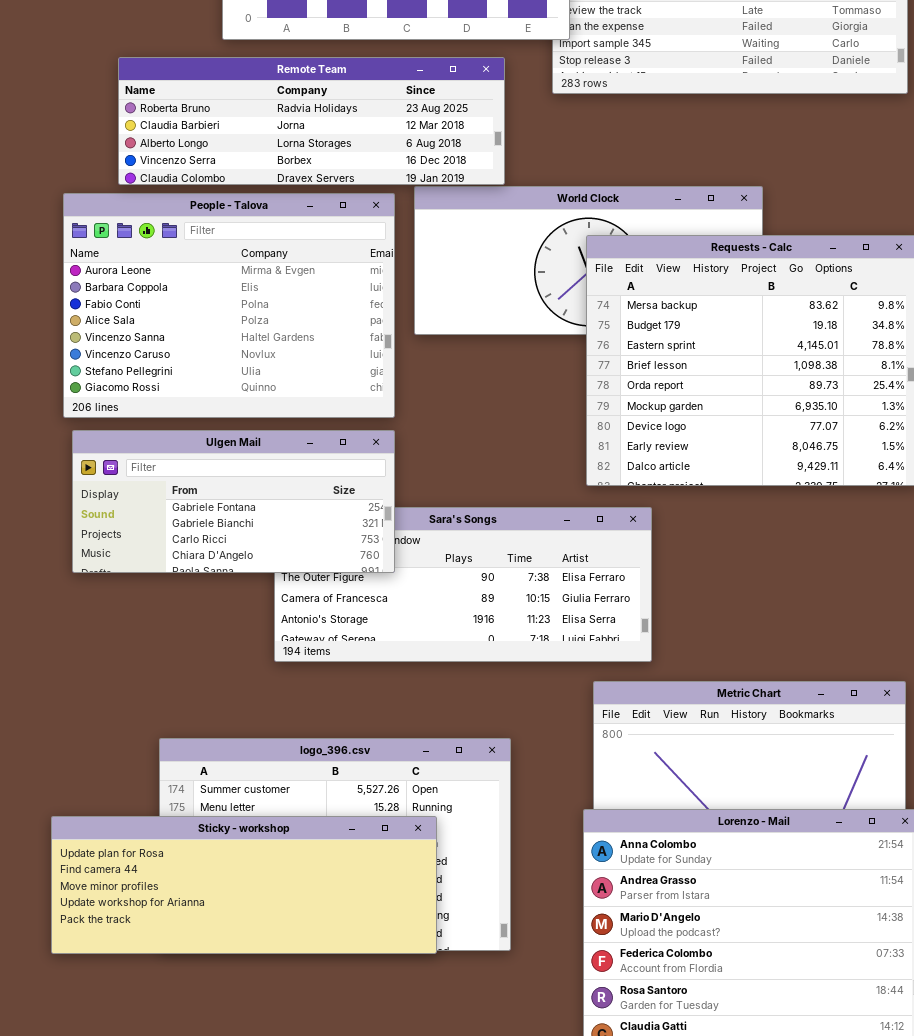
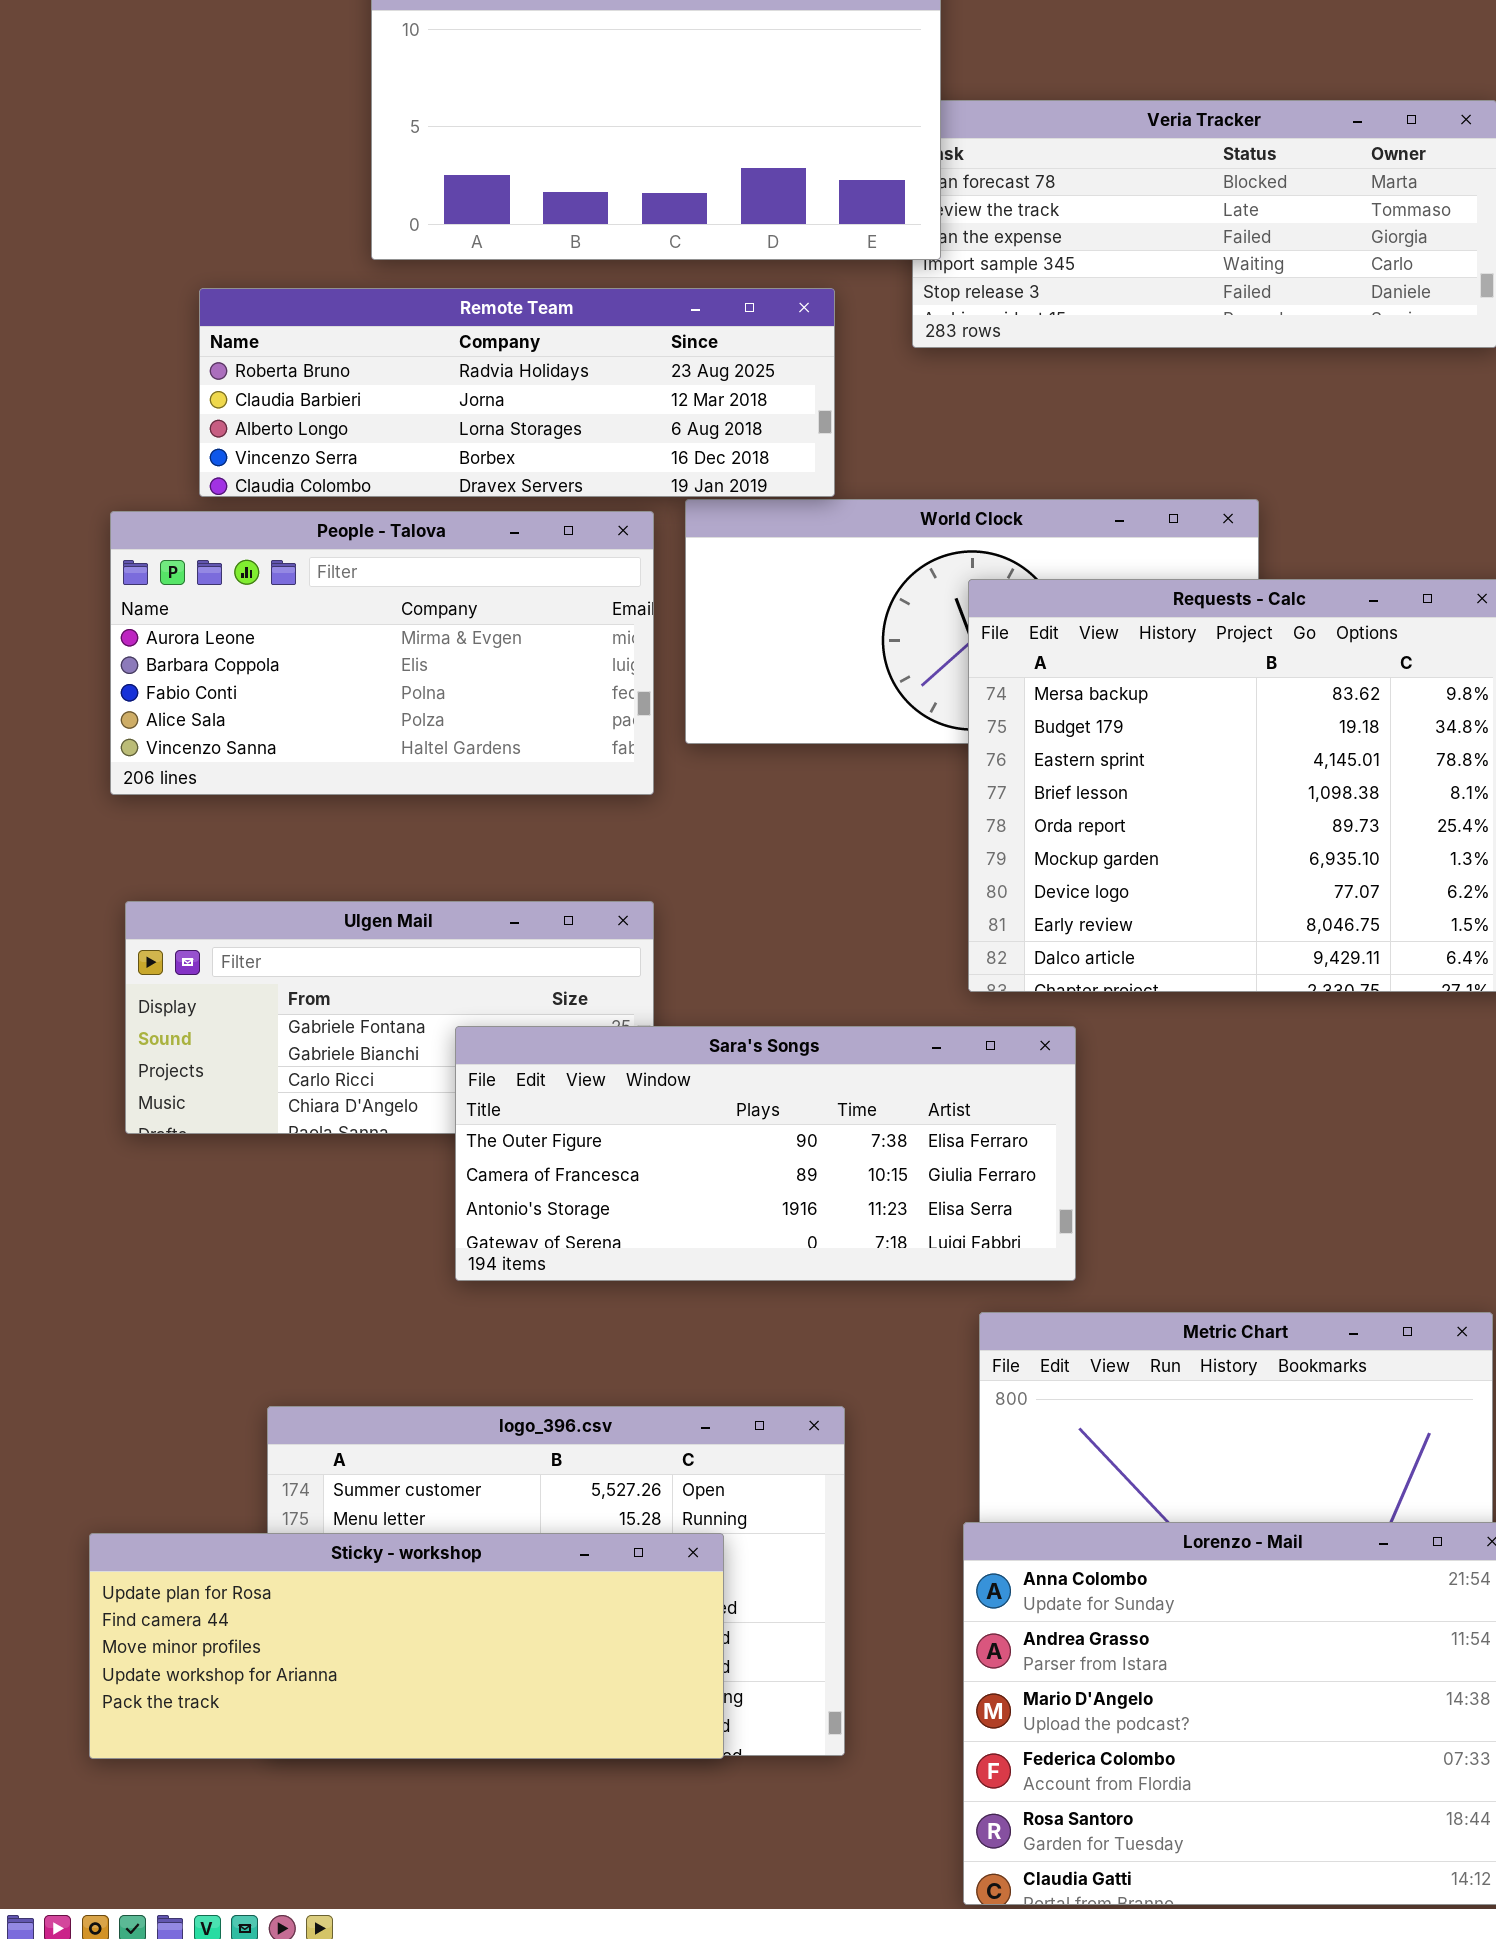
People - Talova: [63,193,395,418] -> [110,511,654,795], resized
Sara's Songs: [274,507,652,662] -> [455,1026,1076,1281], raised

